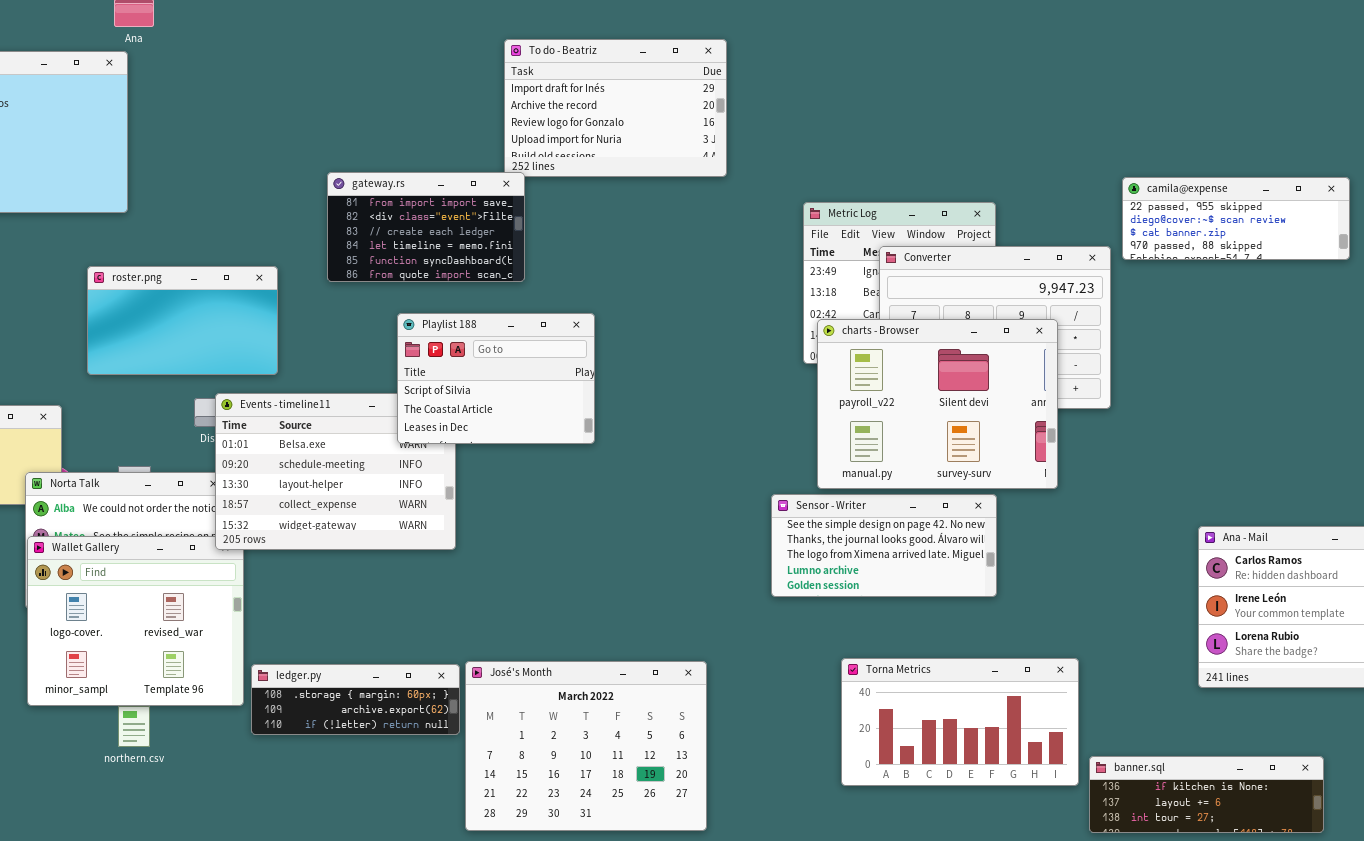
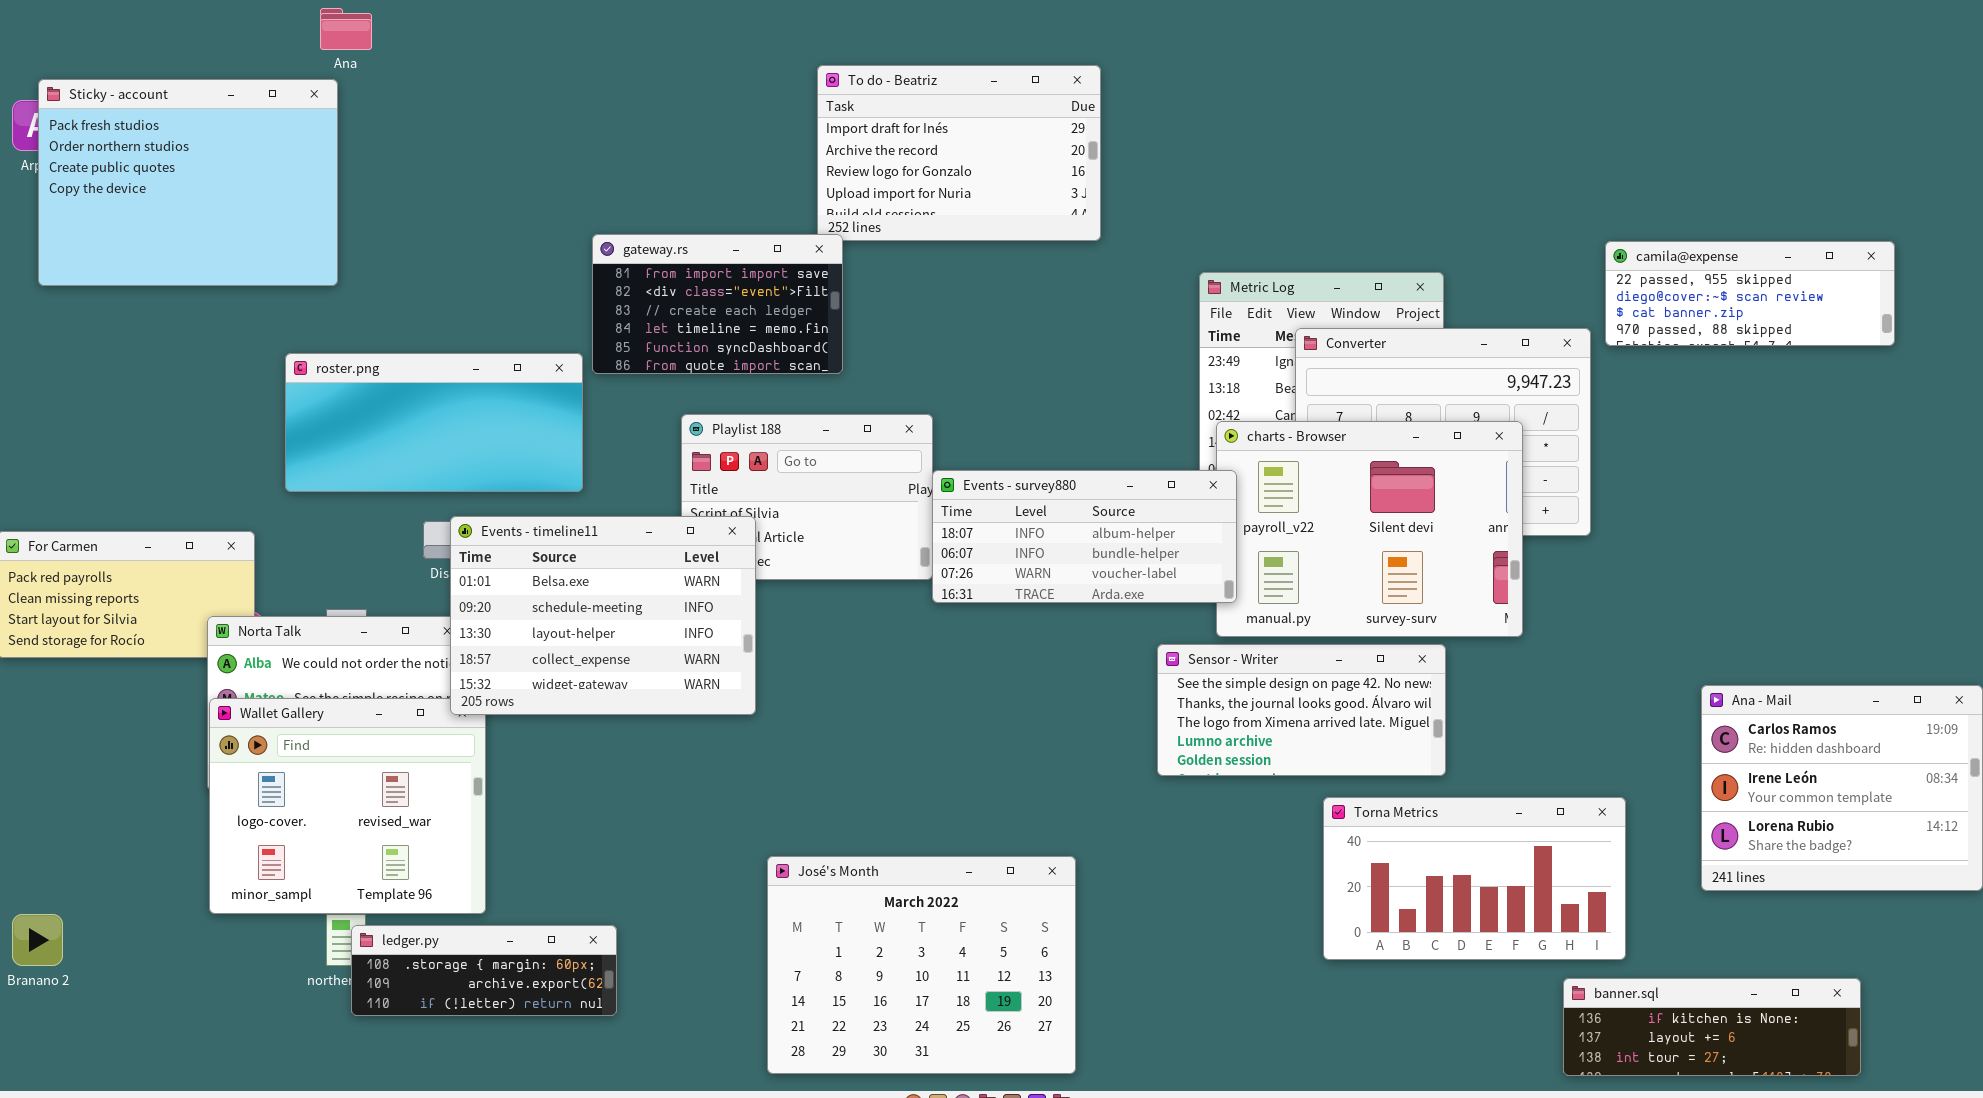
roster.png: [87,266,278,375] -> [285,353,583,492], resized
Events - survey880: none -> [932,470,1237,603], opened
Events - timeline11: [215,393,456,550] -> [450,516,756,715], raised
Torna Metrics: [841,658,1079,786] -> [1323,797,1626,960], moved
ledger.py: [251,664,460,735] -> [351,925,617,1016], moved

